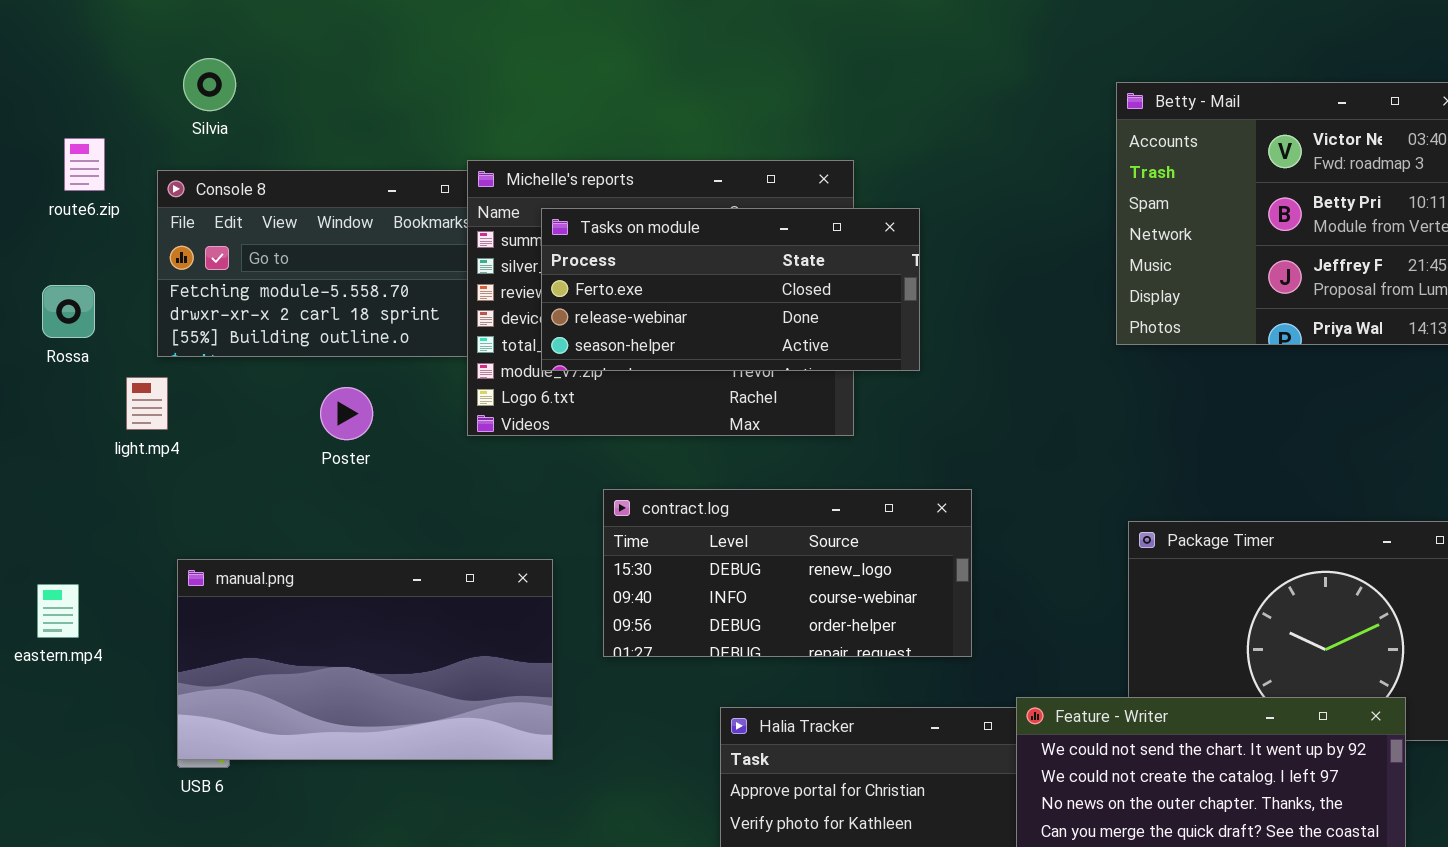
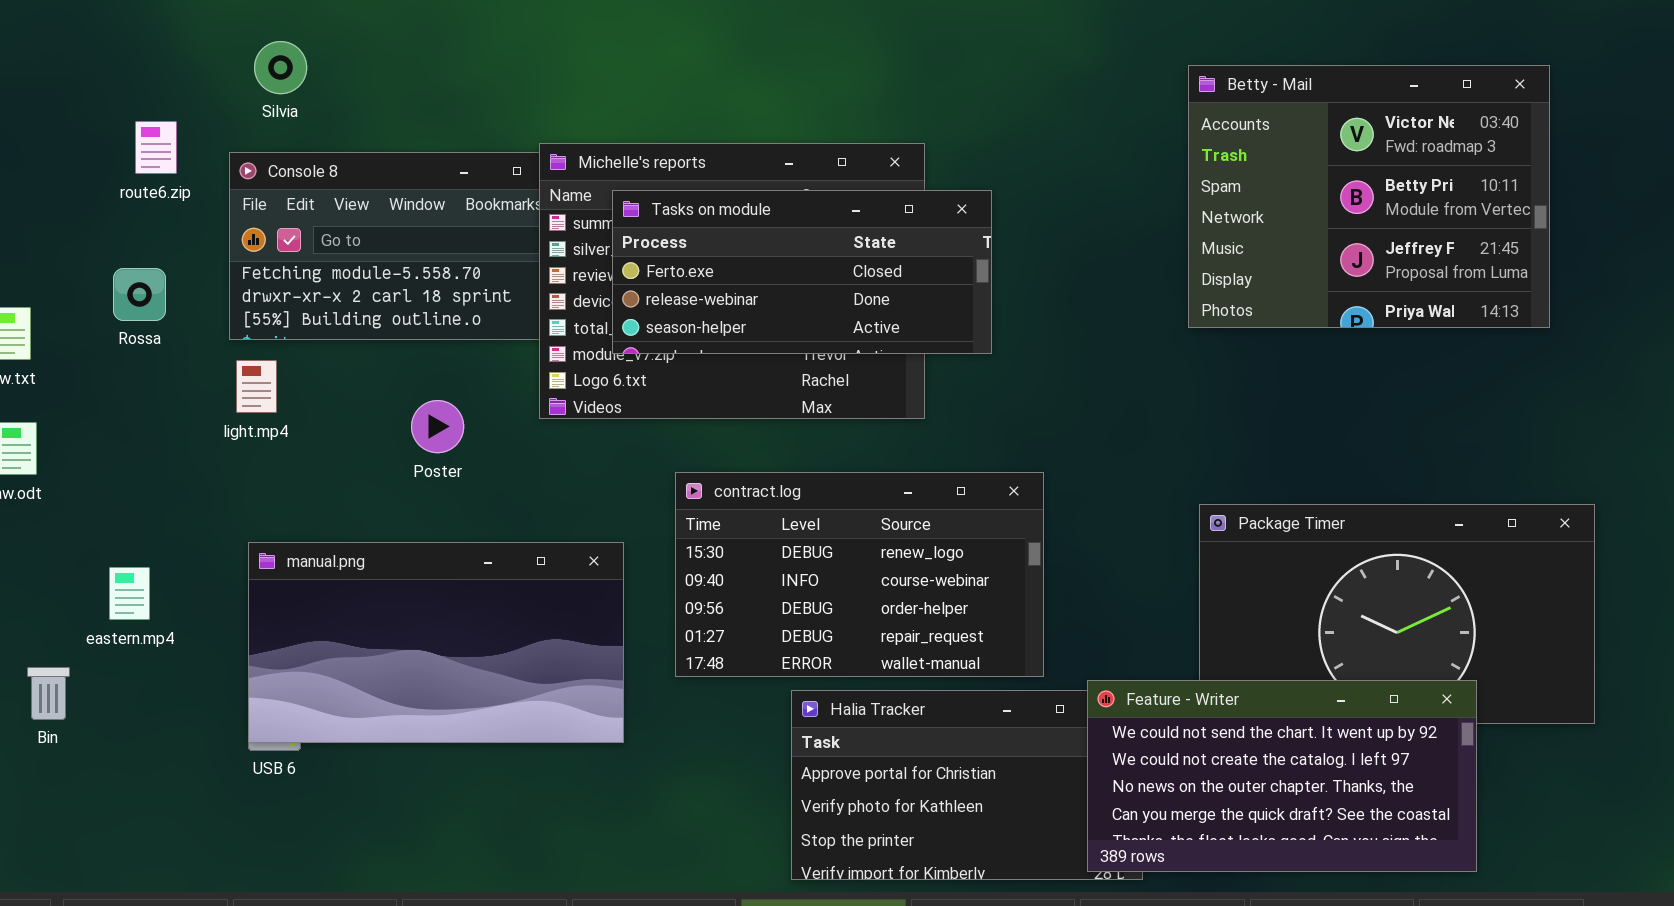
light.mp4: [126,377,168,430] -> [236,360,277,413], moved
Poster: [320,387,373,440] -> [411,400,464,453], moved
contract.log: [603,489,972,657] -> [675,472,1044,677], resized

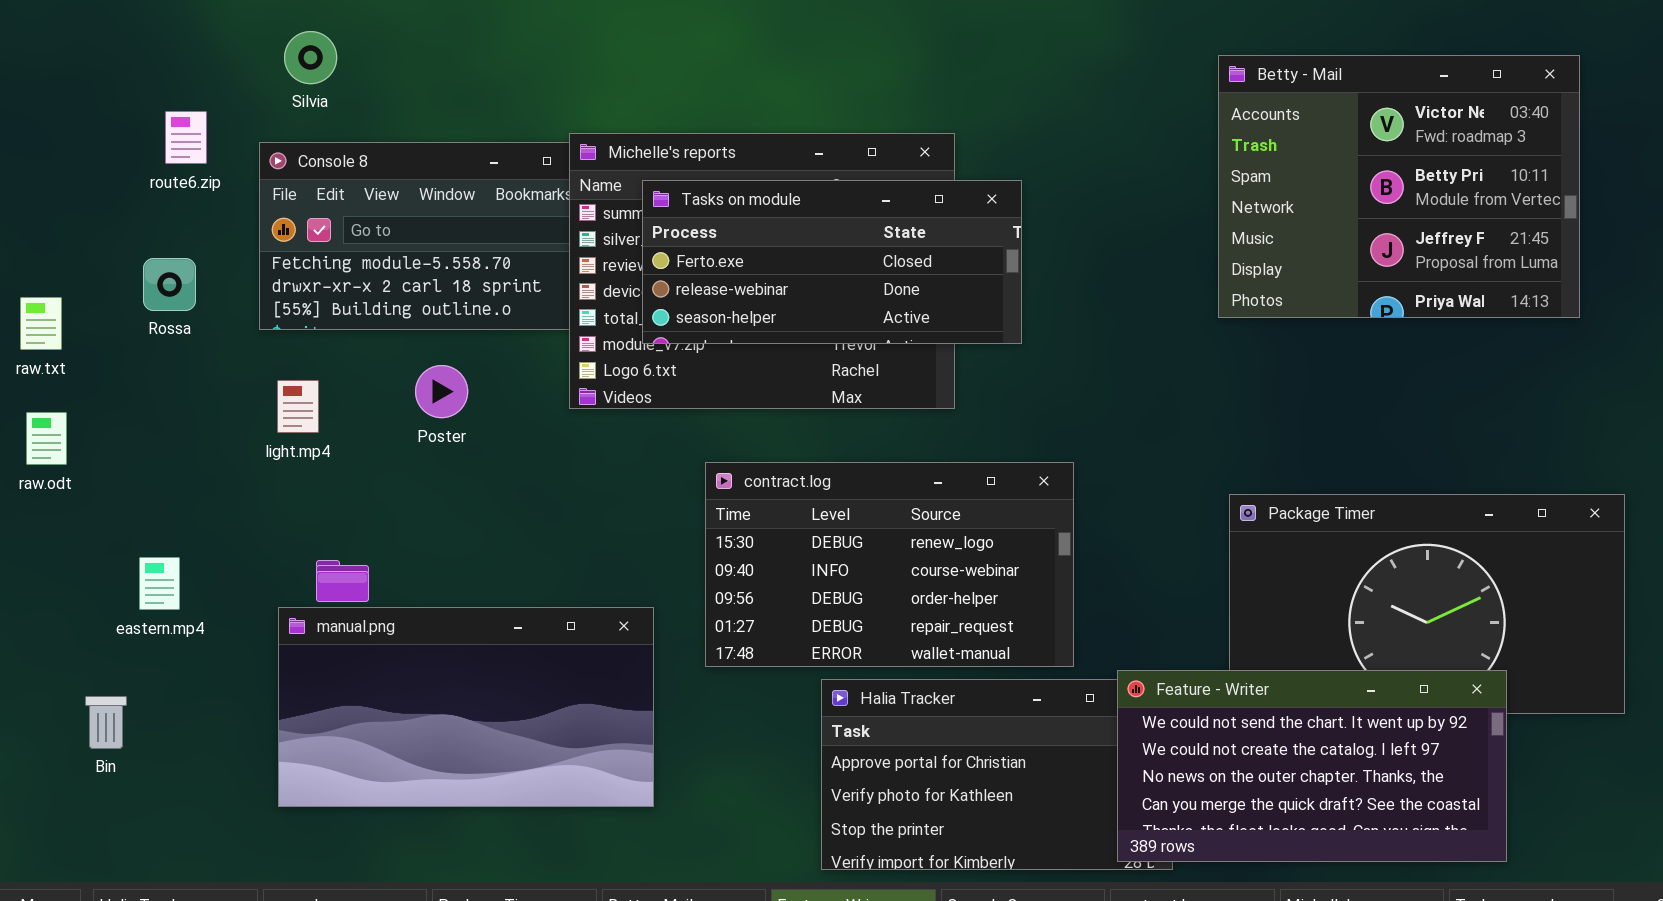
light.mp4: [236,360,277,413] -> [277,380,319,433], moved
Poster: [411,400,464,453] -> [415,365,468,418], moved
manual.png: [248,542,624,743] -> [278,607,654,807], moved
Bin: [27,667,70,720] -> [85,696,127,749], moved

